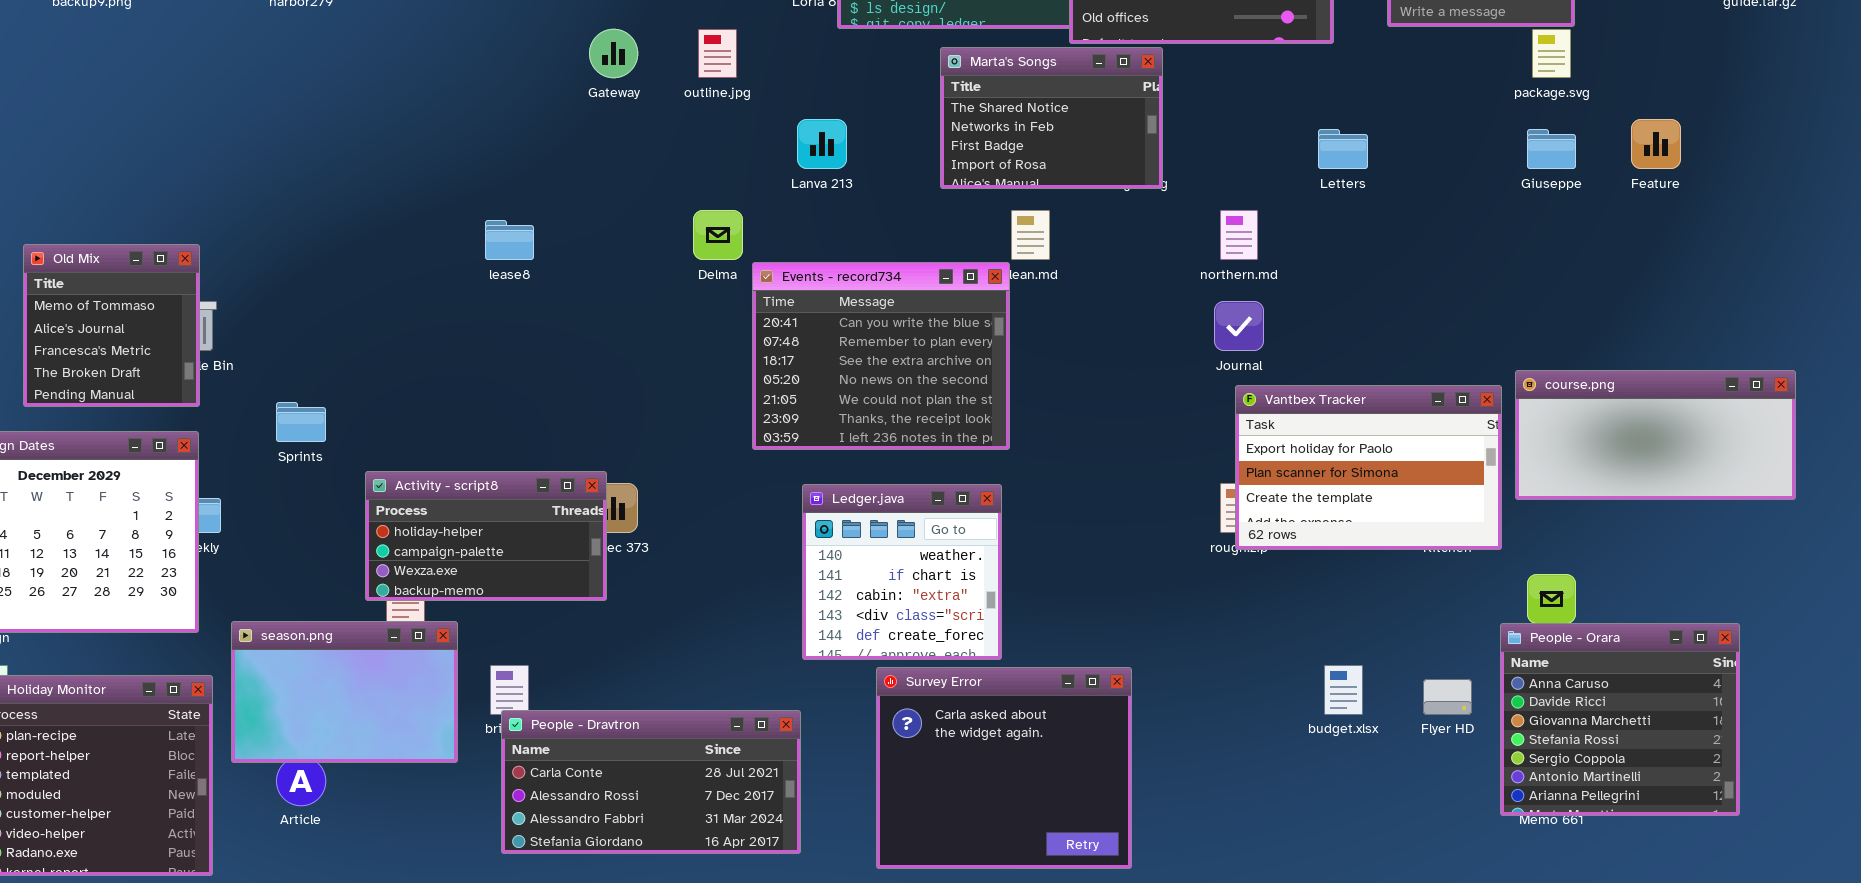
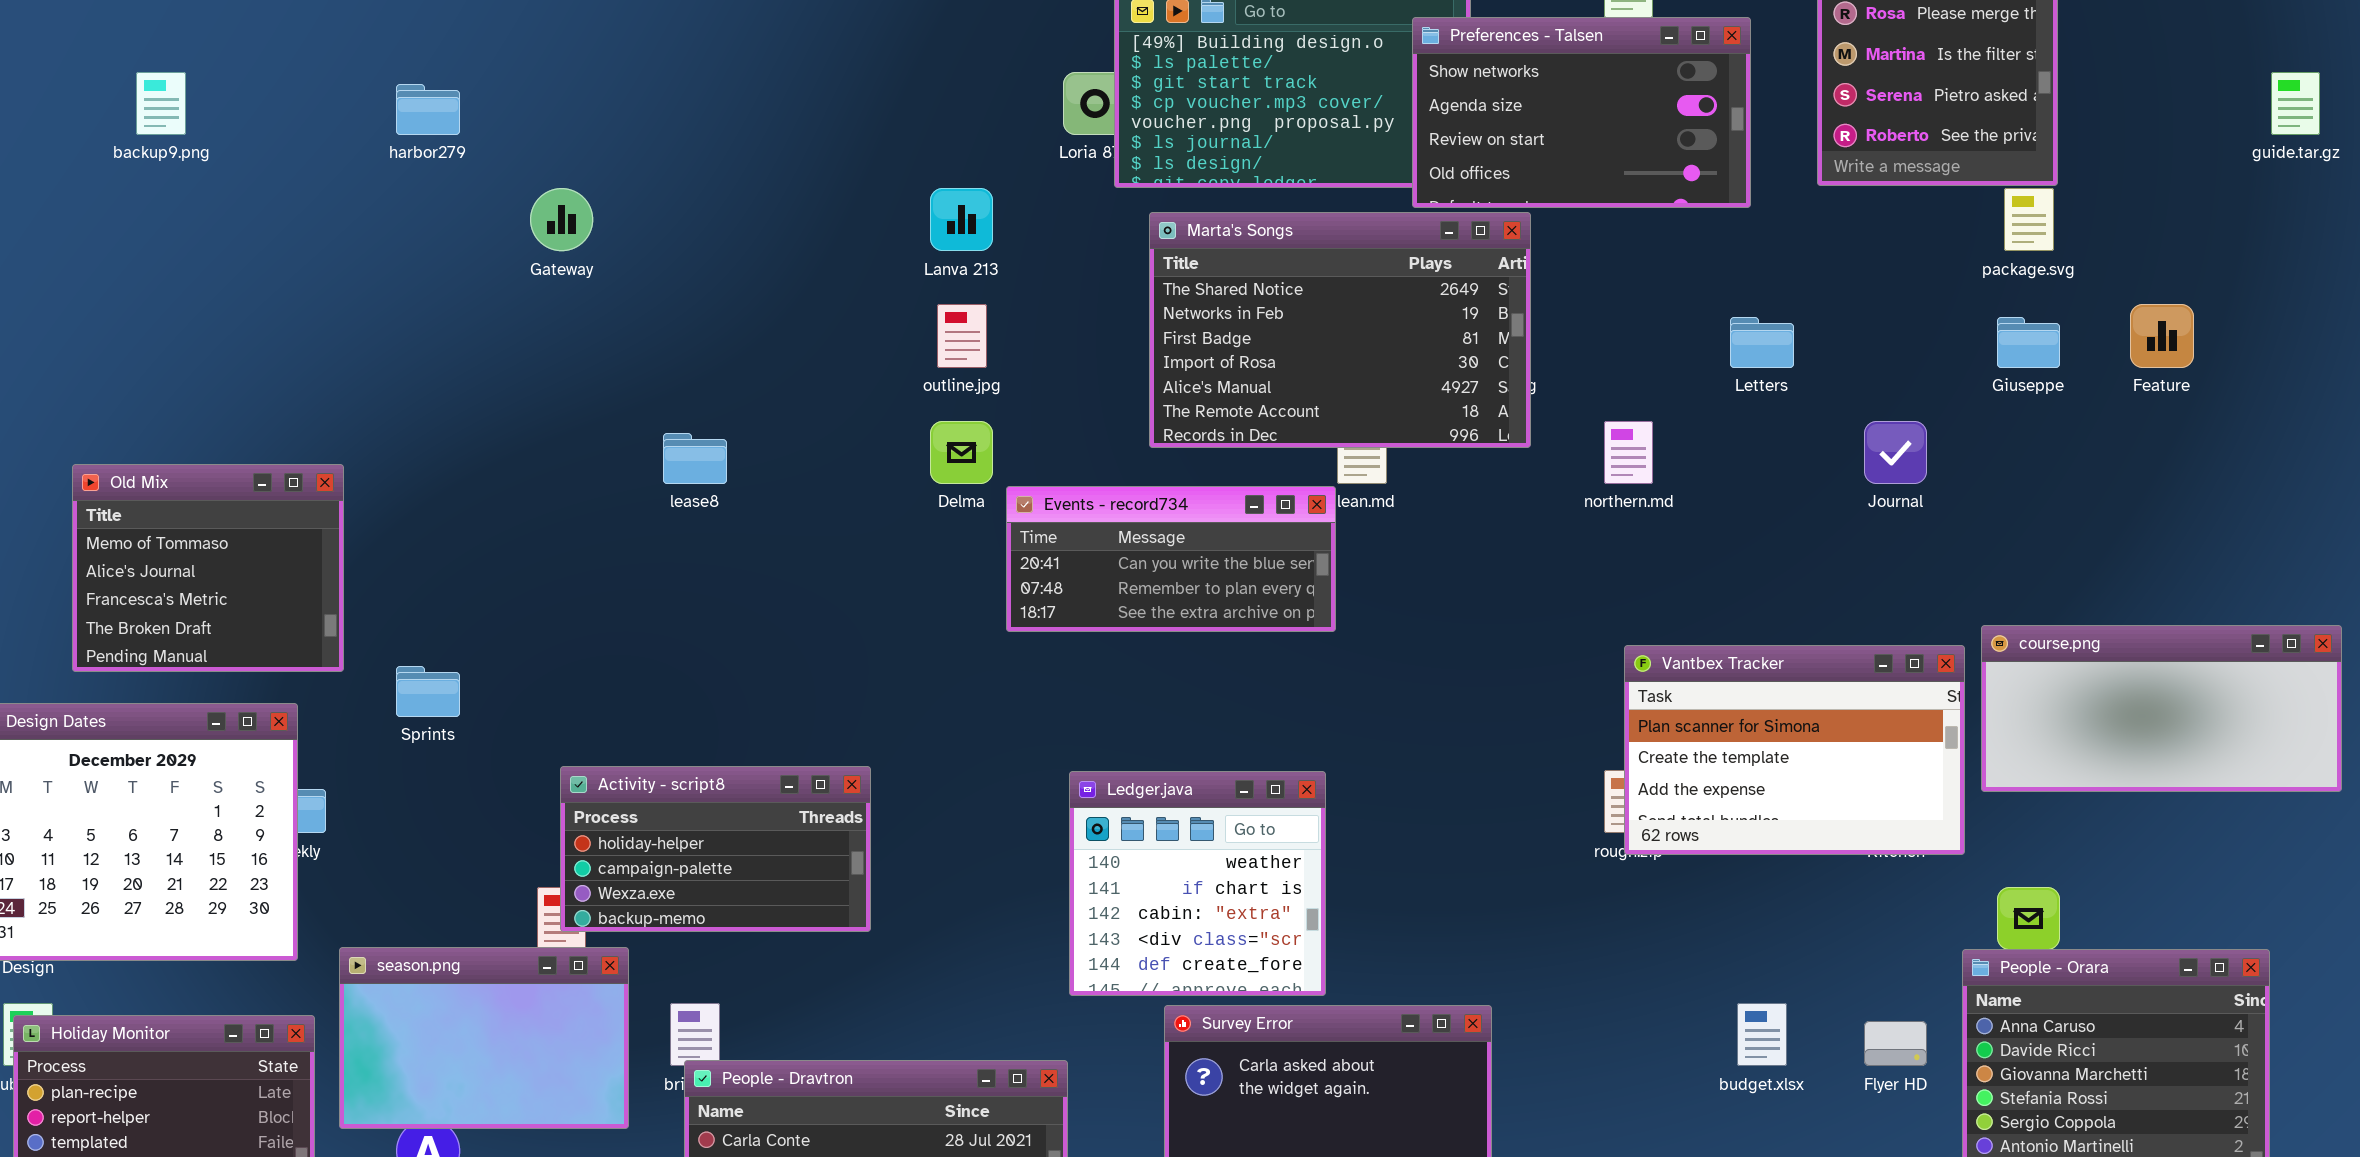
Gateway: [589,29,638,78] -> [530,188,593,251], moved
outline.jpg: [698,29,737,78] -> [937,304,987,368], moved
Marta's Songs: [940,47,1163,189] -> [1149,212,1531,448], resized
Lanva 213: [797,119,847,169] -> [930,188,993,251], moved
Old Mix: [23,244,200,407] -> [72,464,344,672], resized
Events - record734: [752,262,1010,450] -> [1006,486,1336,632], resized
Journal: [1214,301,1264,351] -> [1864,421,1927,484], moved
Vantbex Tracker: [1235,385,1502,550] -> [1624,645,1965,855], scrolled down 1 row
Activity - script8: [365,471,607,601] -> [560,766,871,932], moved

